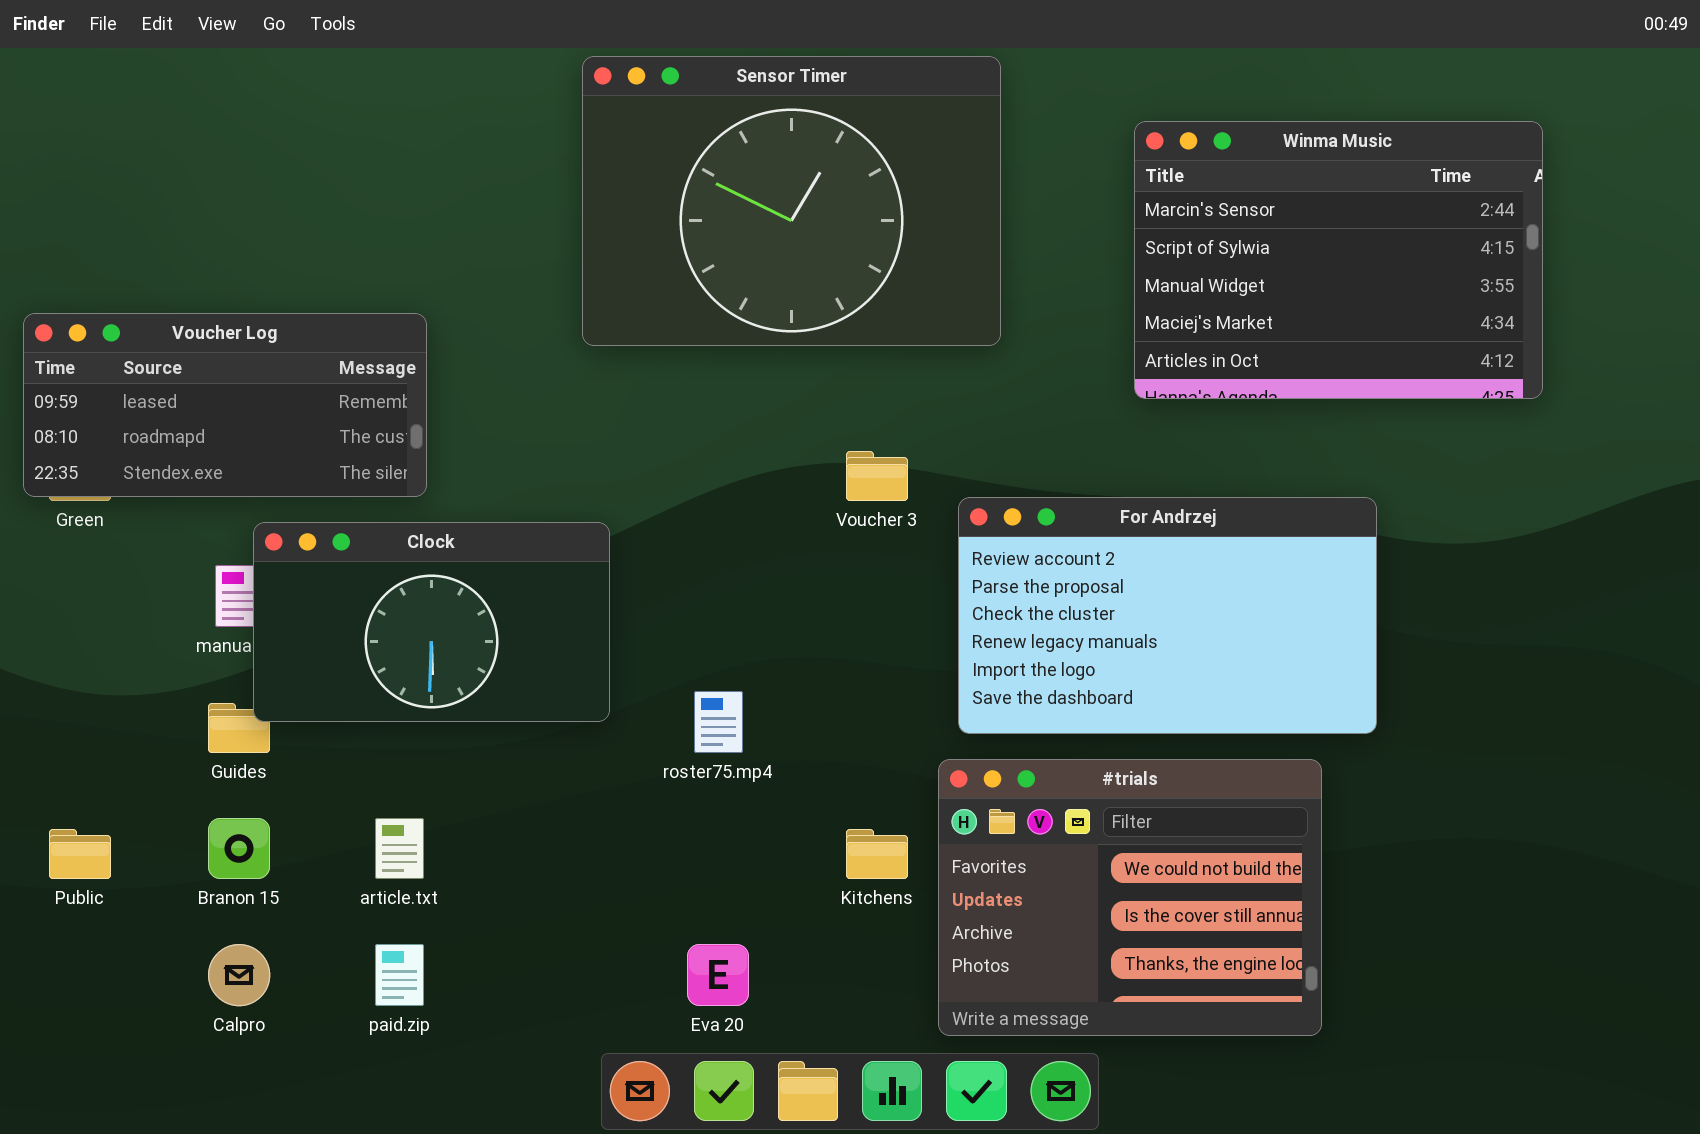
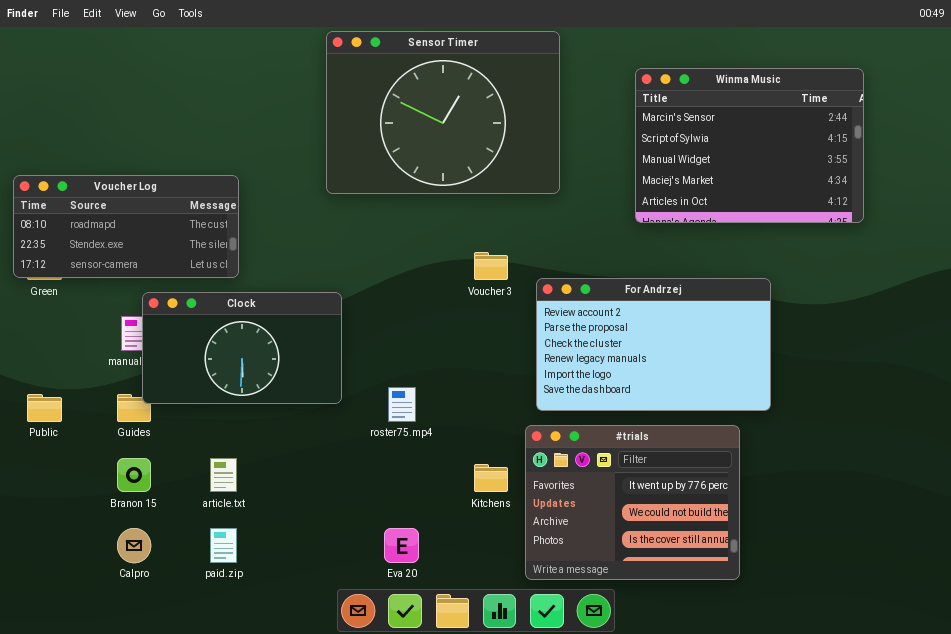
Voucher Log: [23,313,427,497] -> [13,175,239,278], scrolled down 1 row
#trials: [938,759,1322,1036] -> [525,425,740,580], scrolled up 1 row
Public: [49,829,111,879] -> [27,394,62,422], moved

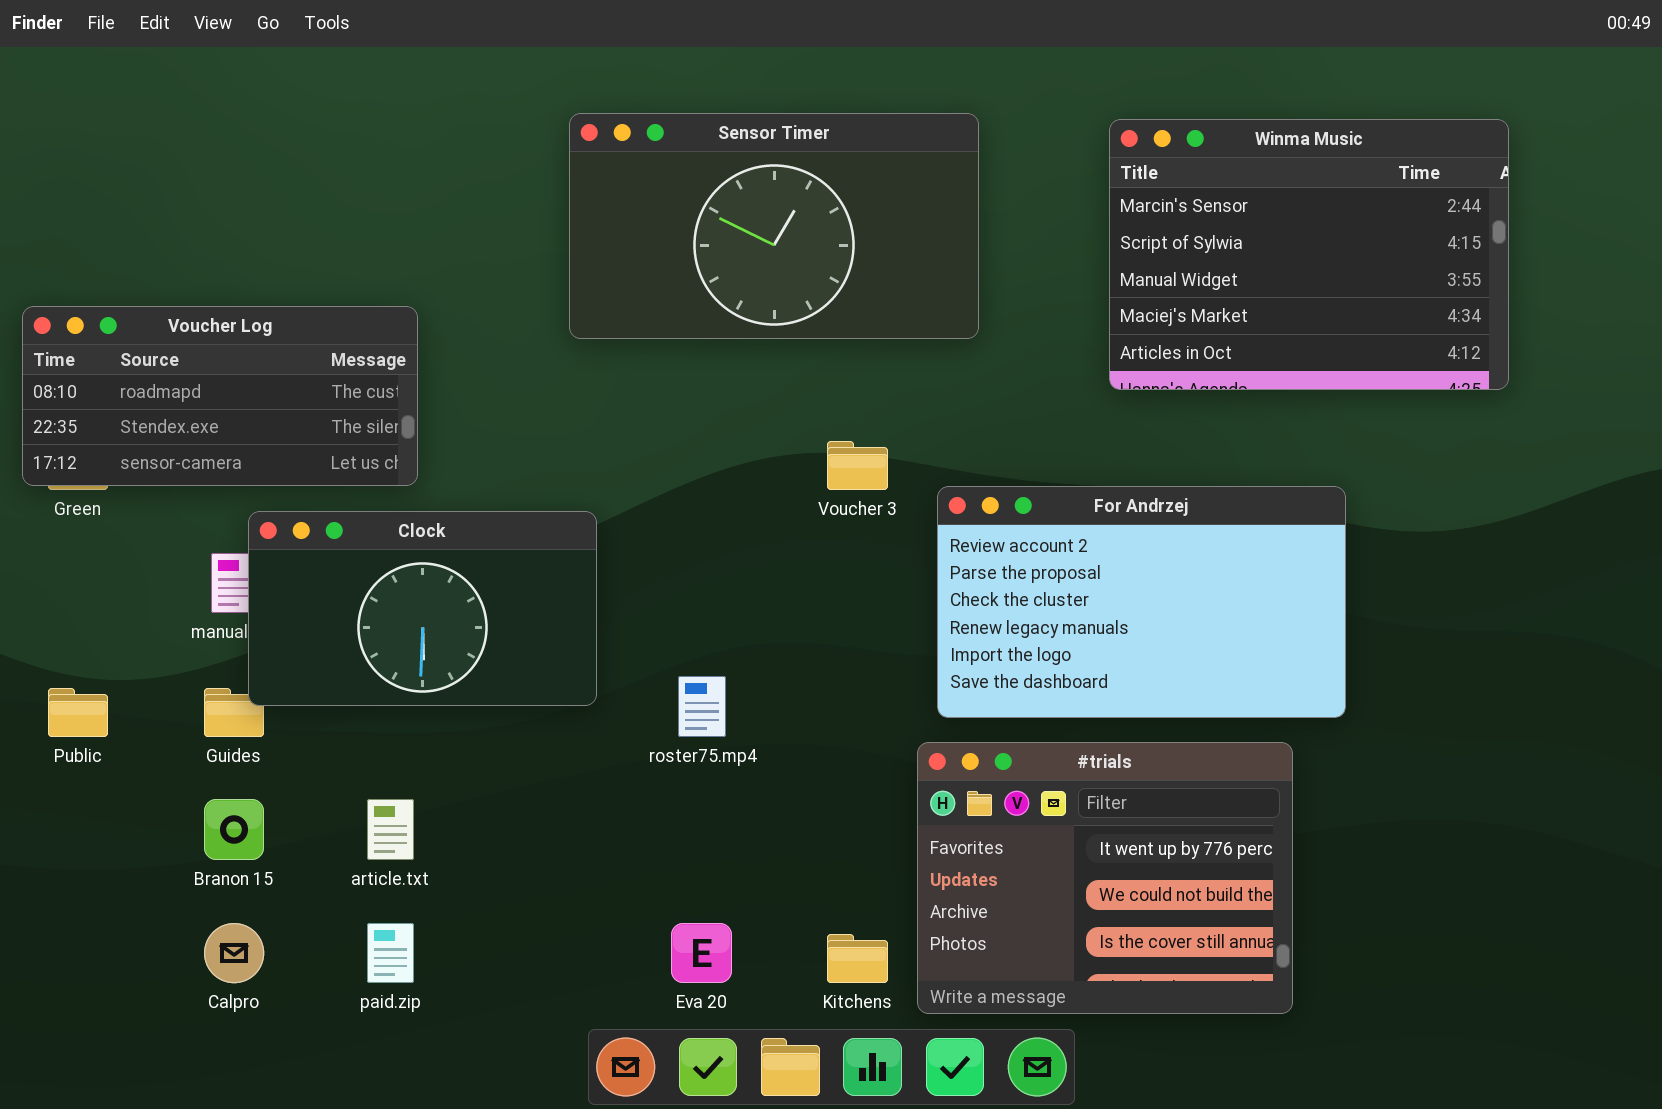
Sensor Timer: [326,31,560,194] -> [569,113,979,339], resized
Kitchens: [474,464,508,492] -> [827,934,888,983], moved

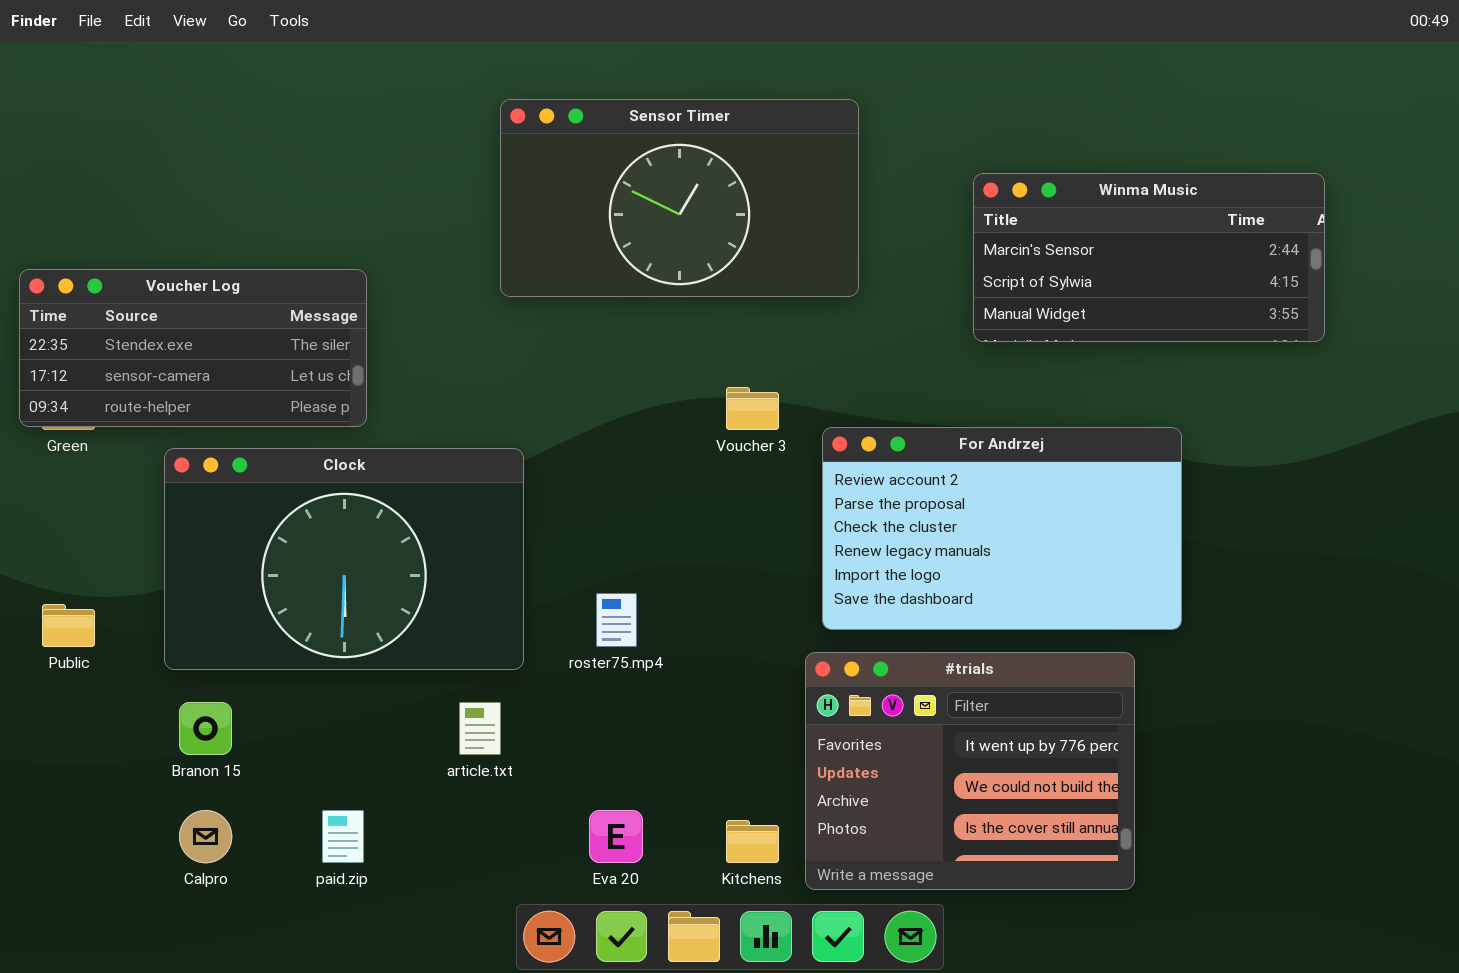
Winma Music: [1109,119,1509,390] -> [973,173,1325,342], resized
Voucher Log: [22,306,418,486] -> [19,269,367,427], scrolled down 1 row
Clock: [248,511,597,706] -> [164,448,524,670], resized
article.txt: [367,799,414,860] -> [459,702,501,755], moved

